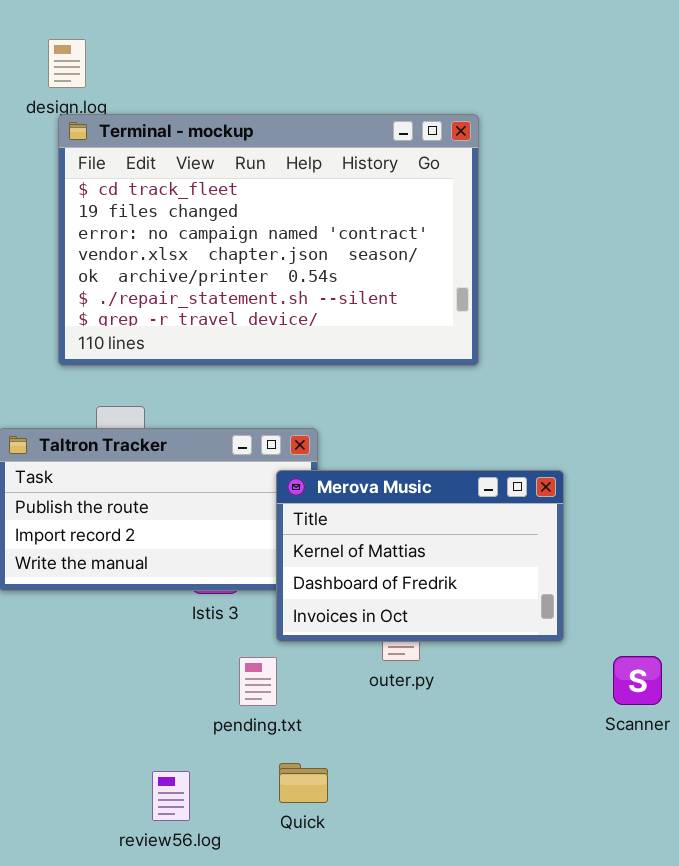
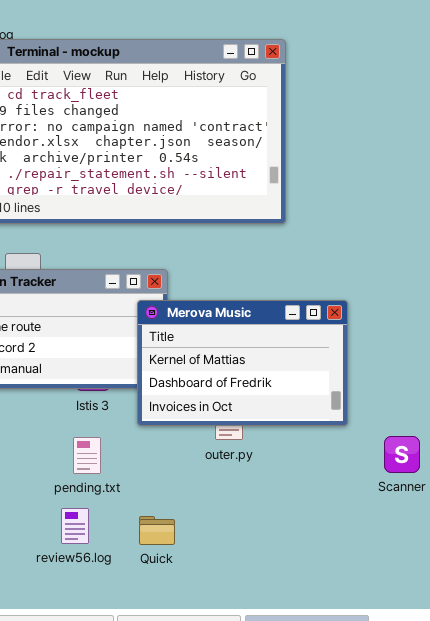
pending.txt: [239,657,277,706] -> [73,437,101,474], moved
review56.log: [152,771,190,821] -> [61,508,89,544], moved

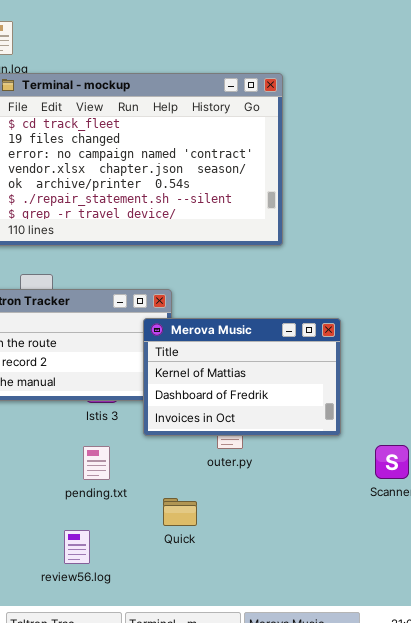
review56.log: [61,508,89,544] -> [64,530,90,564], moved
Quick: [139,516,175,545] -> [163,498,197,526], moved

